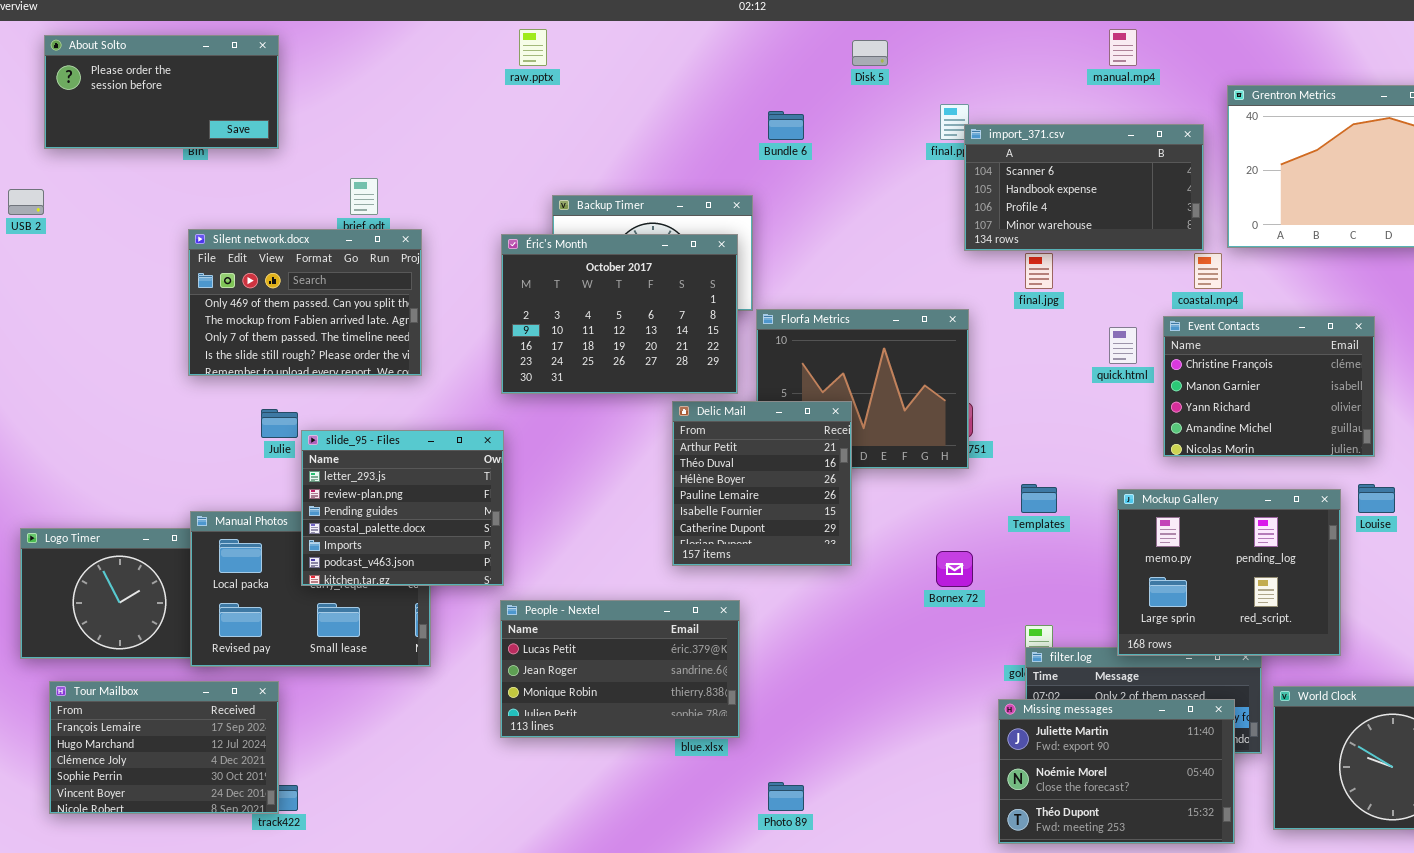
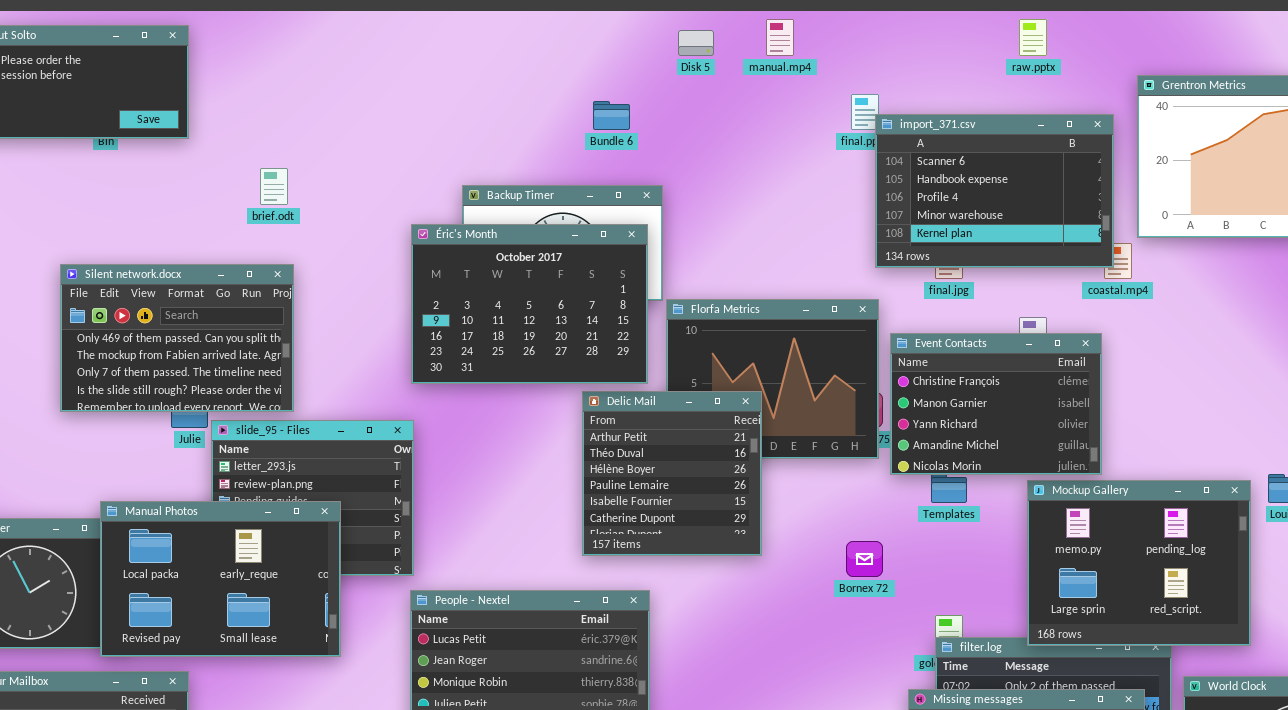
raw.pptx: [519,29,547,66] -> [1019,19,1047,56], moved
manual.mp4: [1109,29,1137,66] -> [766,19,794,56], moved
Disk 5: [852,40,888,66] -> [678,30,714,56], moved
Bundle 6: [768,111,804,140] -> [593,101,630,130], moved
import_371.csv: [964,124,1204,251] -> [875,114,1114,268], resized
Silent network.docx: [188,229,422,376] -> [60,264,294,412], moved
Event Contacts: [1163,316,1375,457] -> [890,333,1102,475], moved
Manual Photos: [190,511,431,667] -> [100,501,341,657], raised

